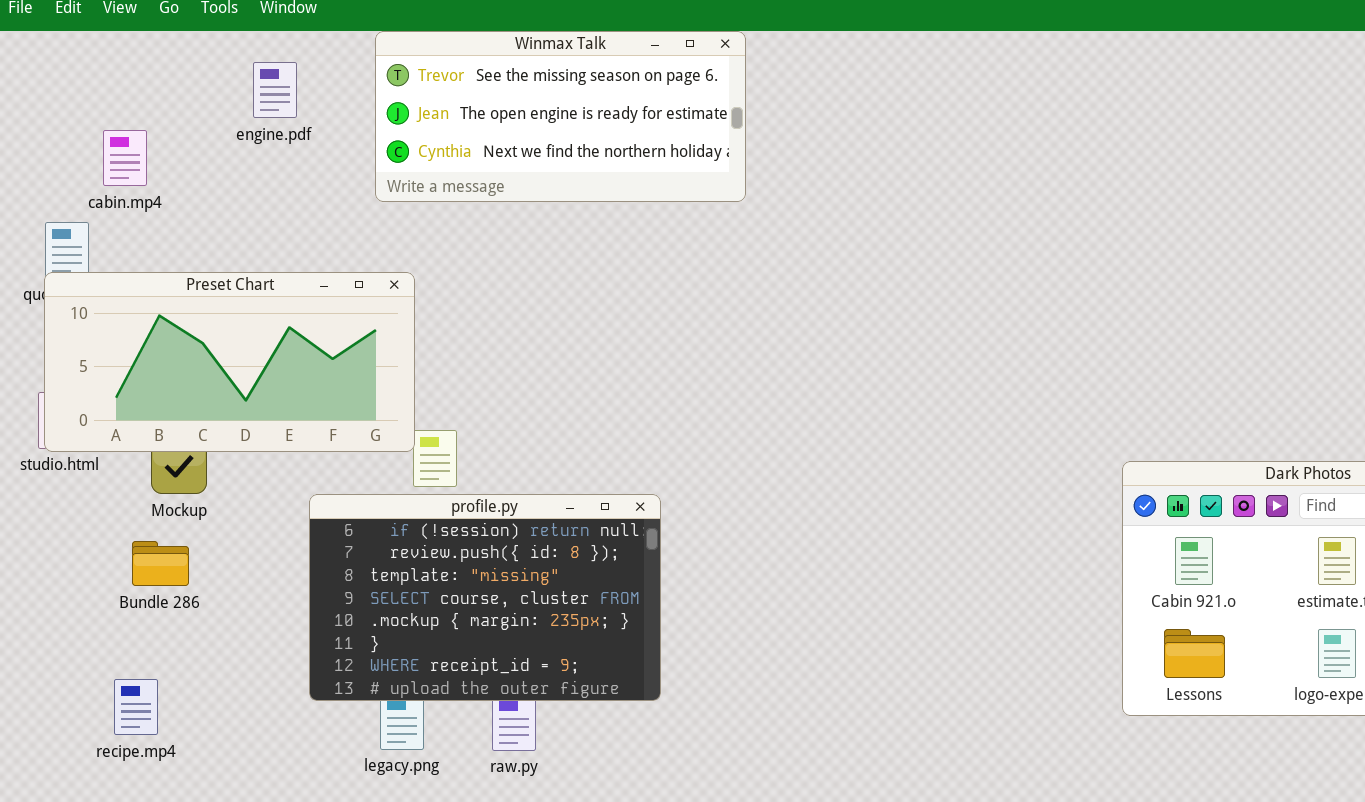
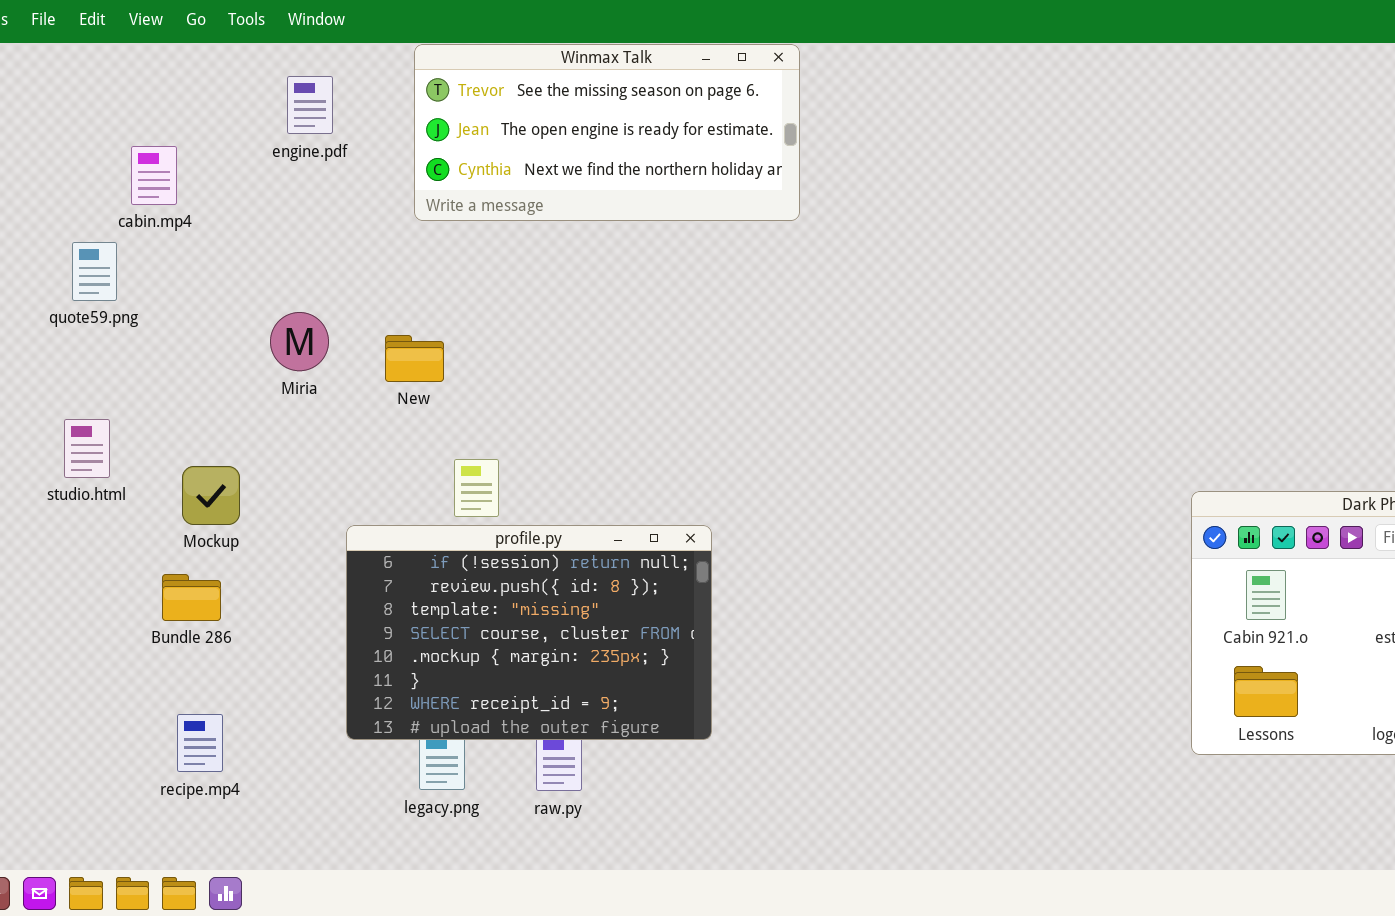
Preset Chart: [44,272,415,452] -> none, closed
recipe.mp4: [114,679,158,735] -> [177,714,223,772], moved

